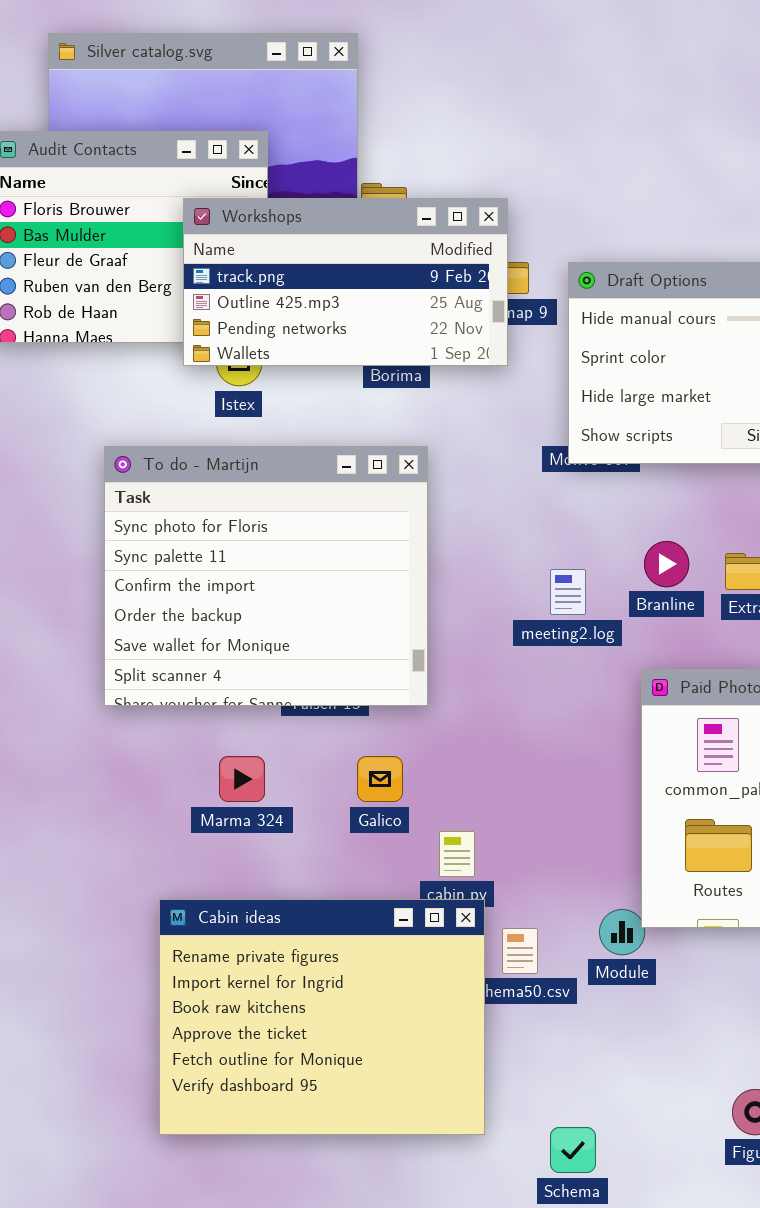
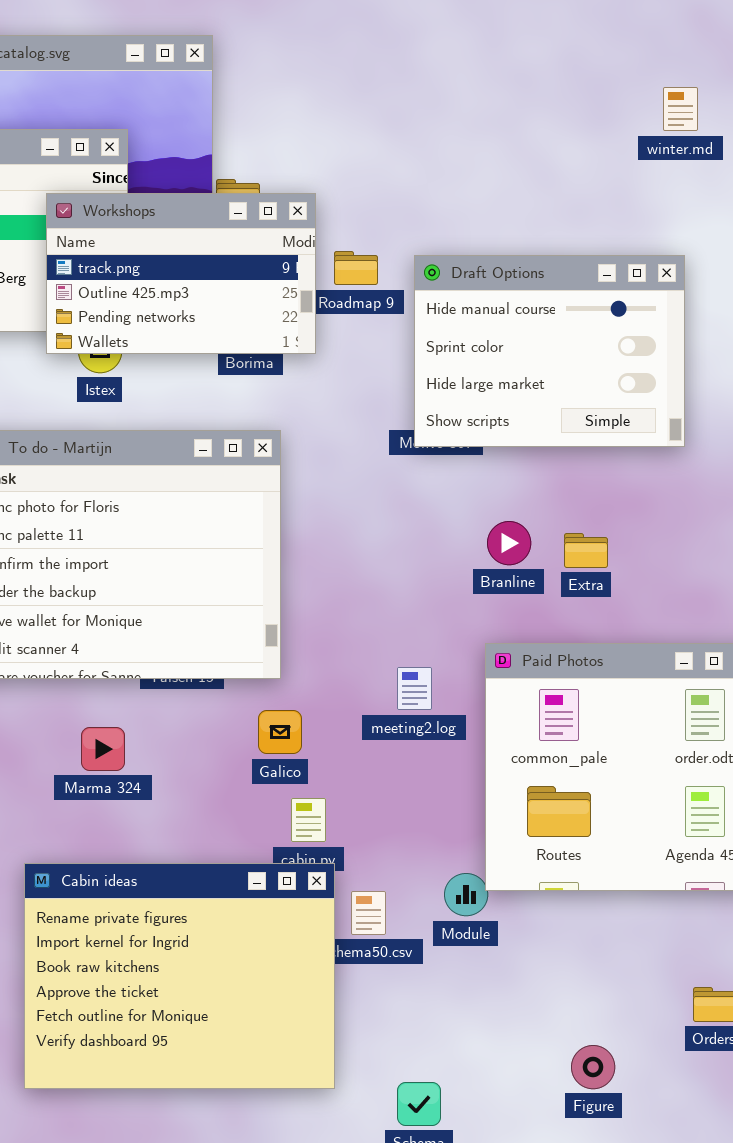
Workshops: [183,198,508,366] -> [46,193,316,354], resized
meeting2.log: [550,569,586,615] -> [397,667,432,710], moved
Galico: [357,756,403,802] -> [258,710,302,754], moved

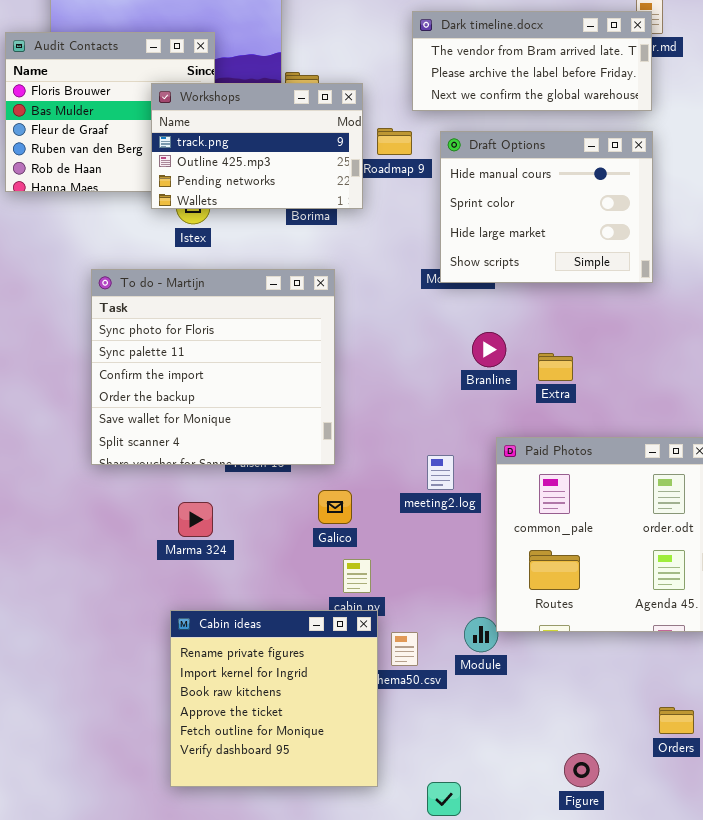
Dark timeline.docx: none -> [412,11,652,111], opened
Branline: [487,521,531,565] -> [472,332,506,367], moved
Extra: [564,533,608,568] -> [538,353,573,381], moved
Cabin ideas: [24,863,335,1089] -> [170,610,378,787], resized

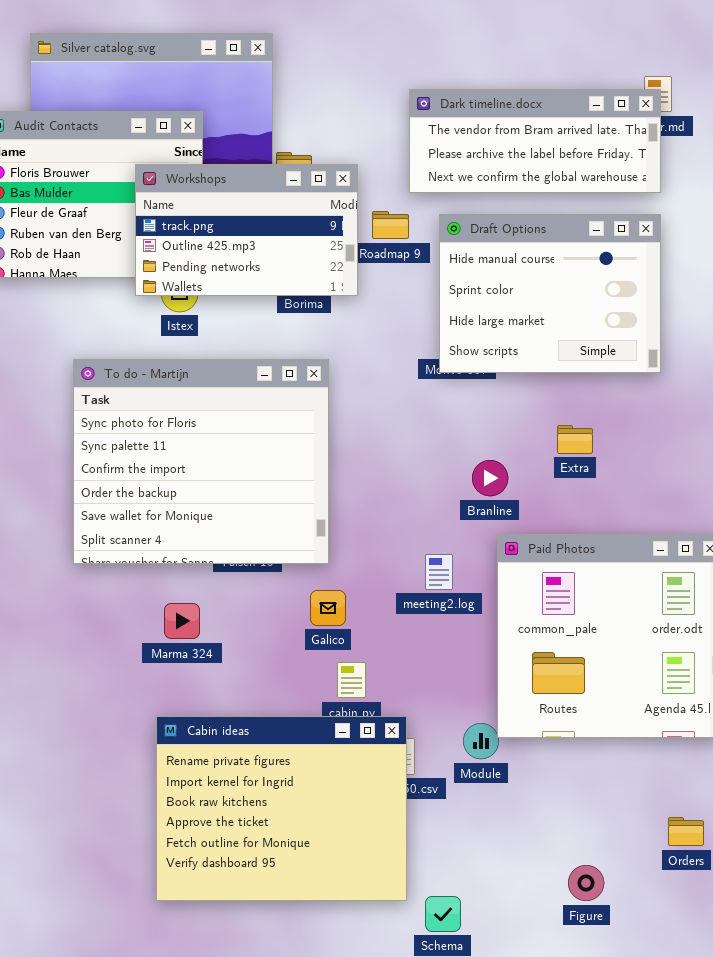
Branline: [472,332,506,367] -> [472,460,508,496], moved
Extra: [538,353,573,381] -> [557,425,593,454], moved
Cabin ideas: [170,610,378,787] -> [156,716,407,901], resized

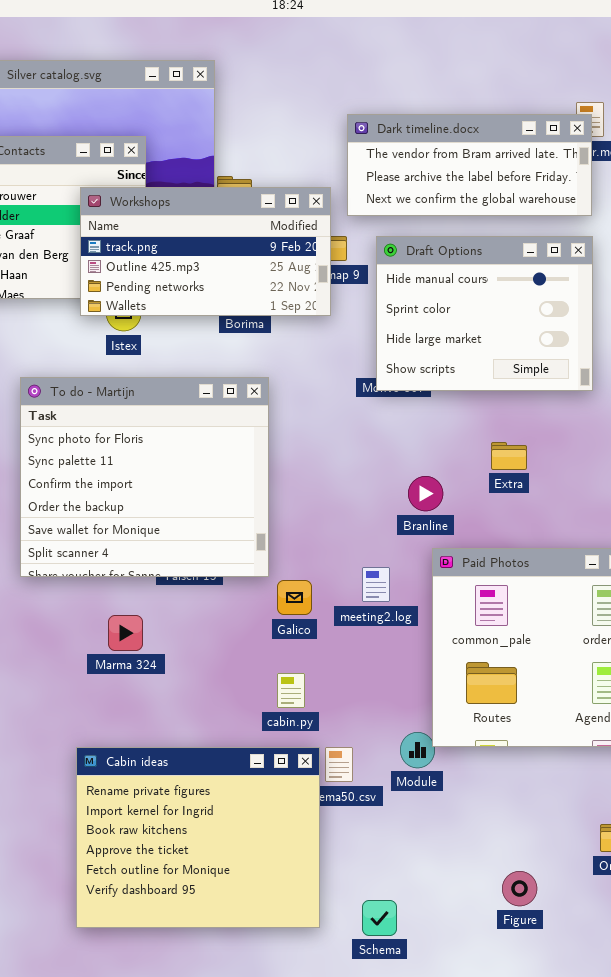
Workshops: [135,164,358,296] -> [80,187,331,316], resized
Galico: [310,590,346,626] -> [277,580,312,615], moved
Cabin ideas: [156,716,407,901] -> [76,747,320,928], moved

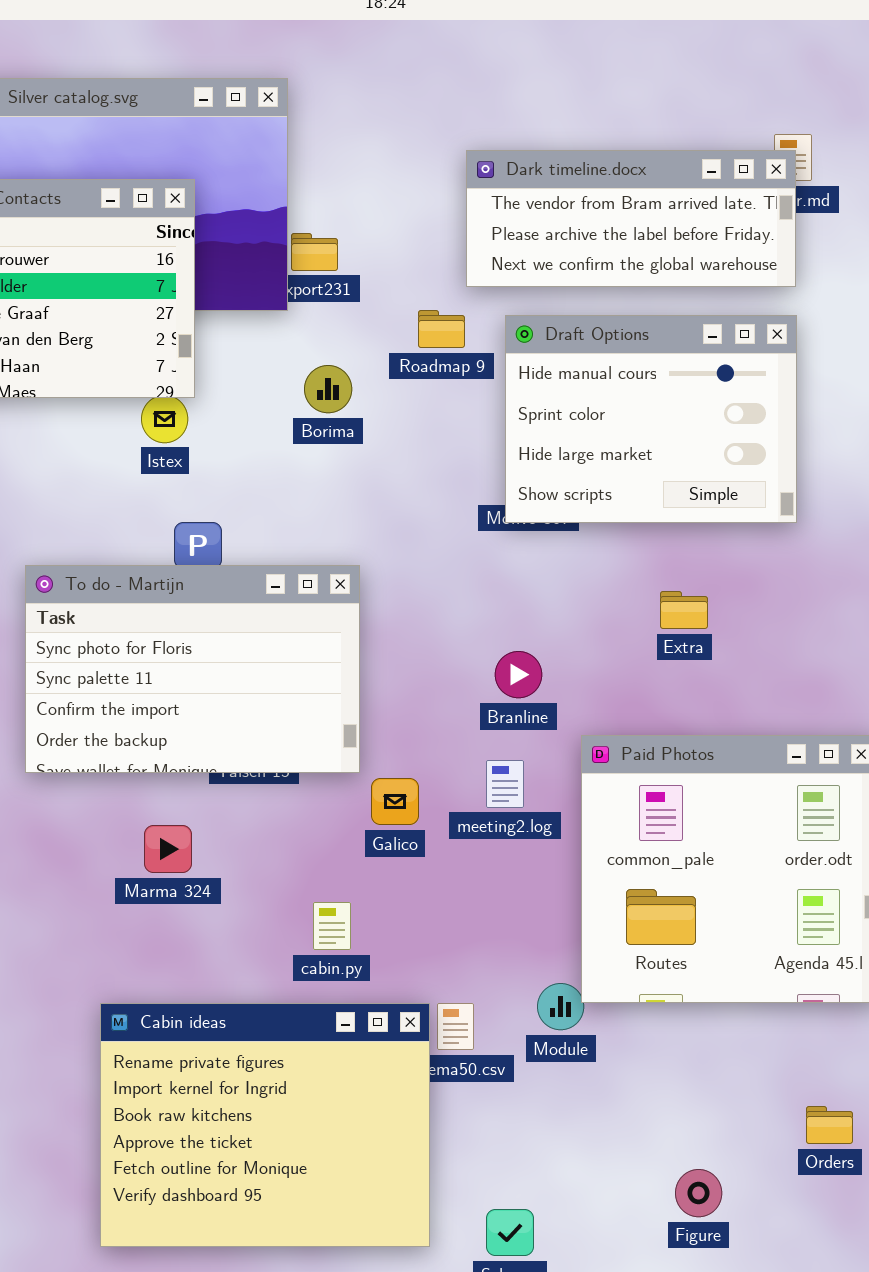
Workshops: [80,187,331,316] -> none, closed
To do - Martijn: [20,377,269,577] -> [25,565,360,773], resized
Branline: [408,476,443,511] -> [495,651,542,698], moved
cabin.py: [277,673,305,708] -> [313,902,351,950], moved

